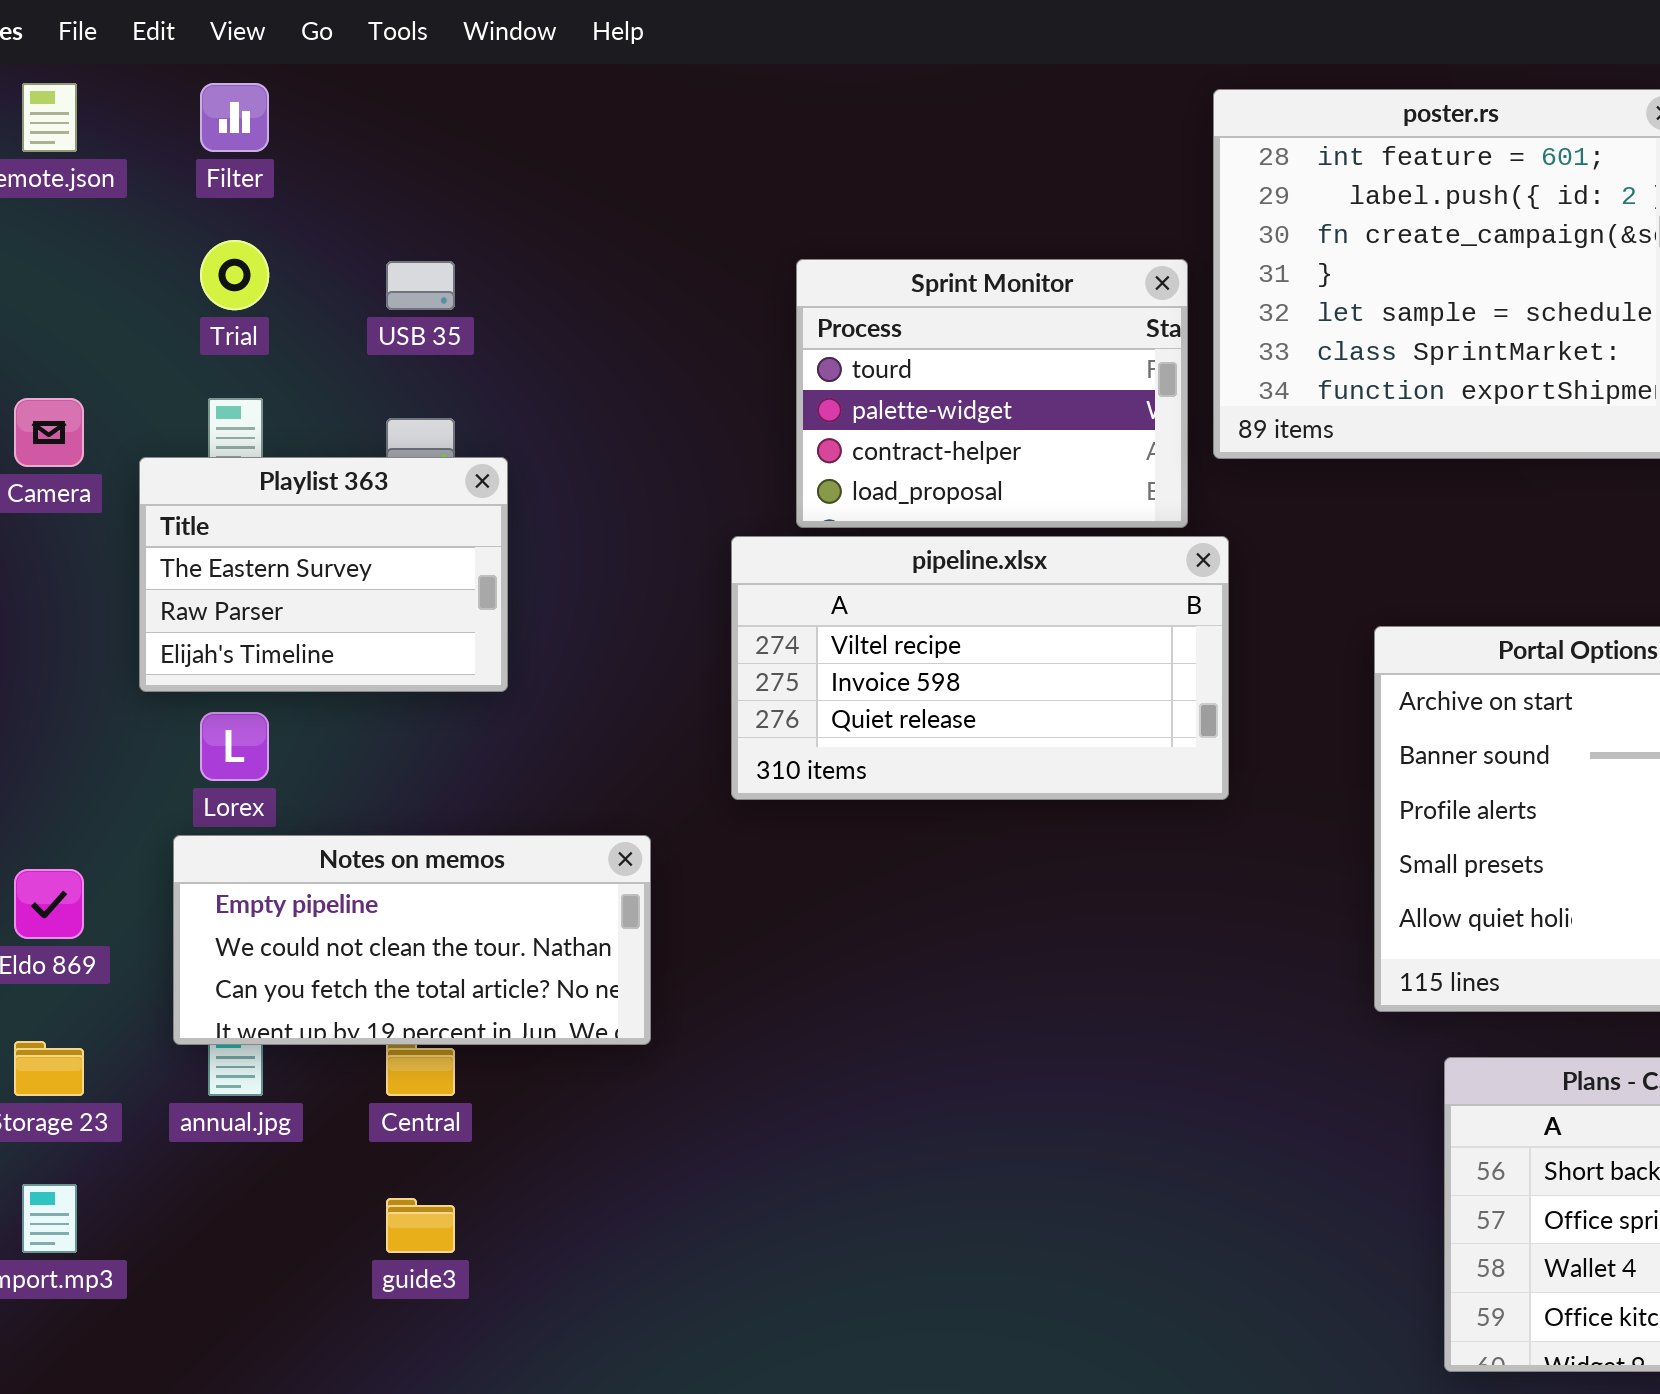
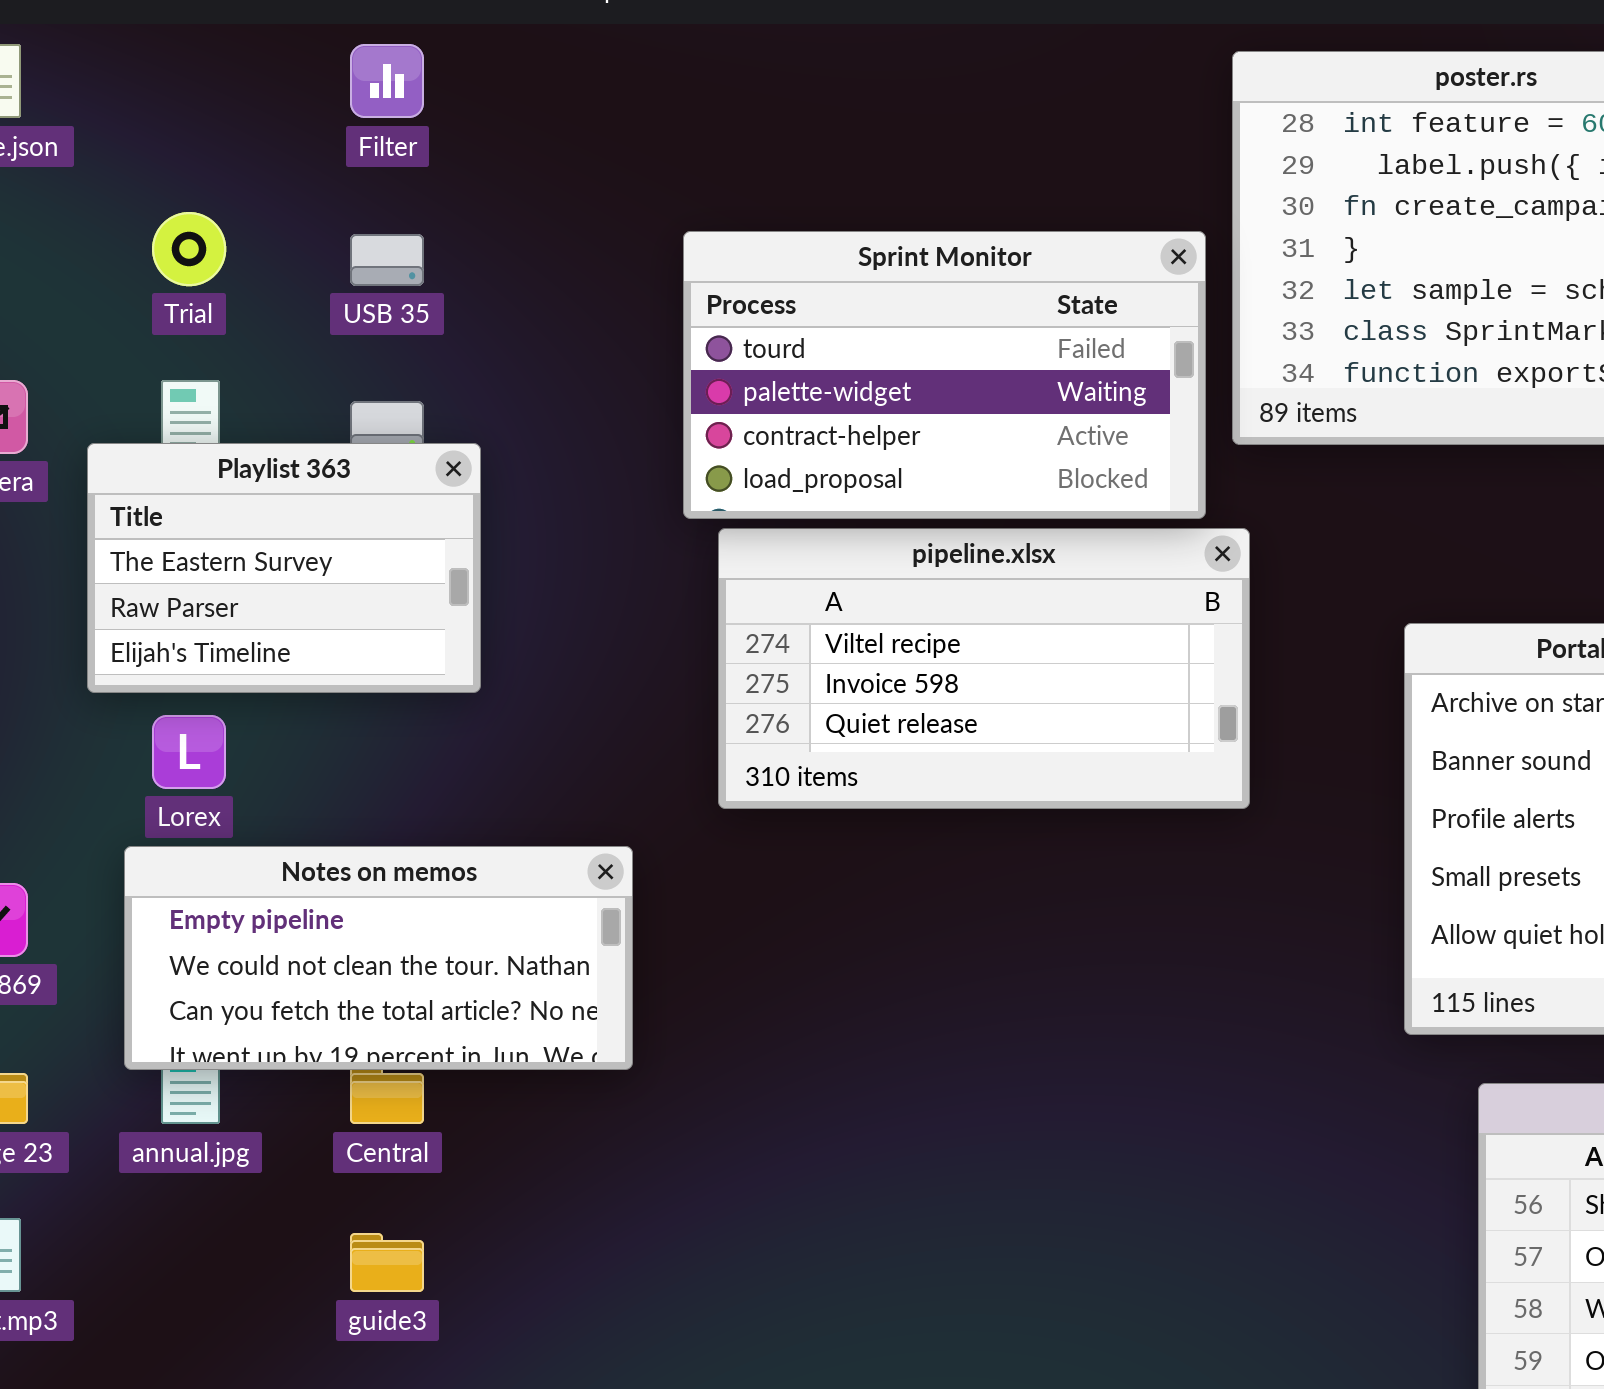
Filter: [200,83,269,152] -> [350,44,424,118], moved
Sprint Monitor: [796,259,1188,528] -> [683,231,1206,519], resized

